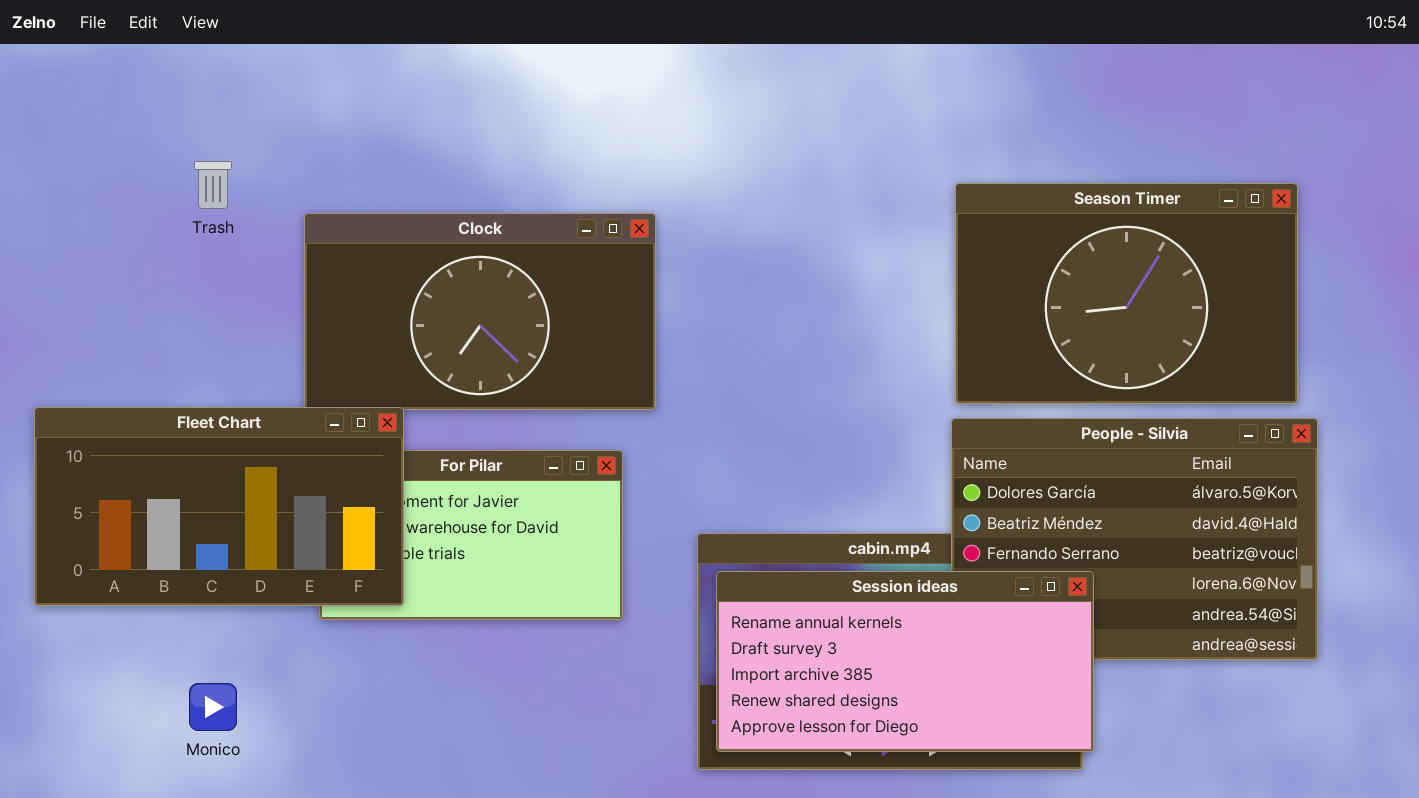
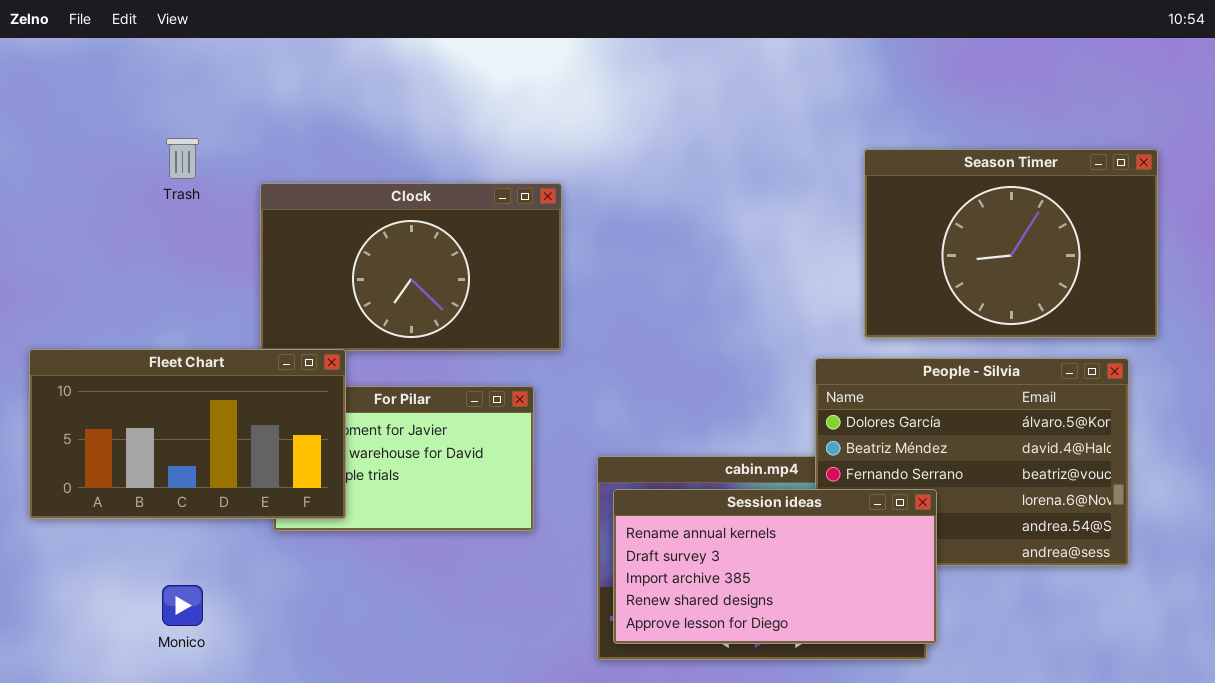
Season Timer: [955,183,1298,404] -> [864,149,1158,338], moved

